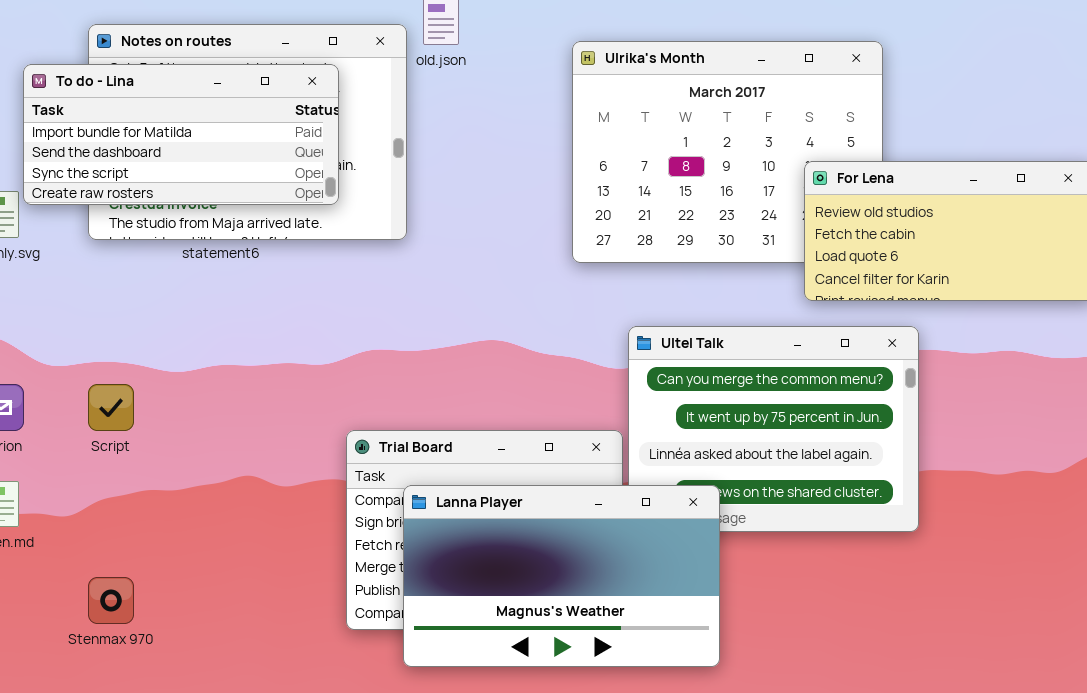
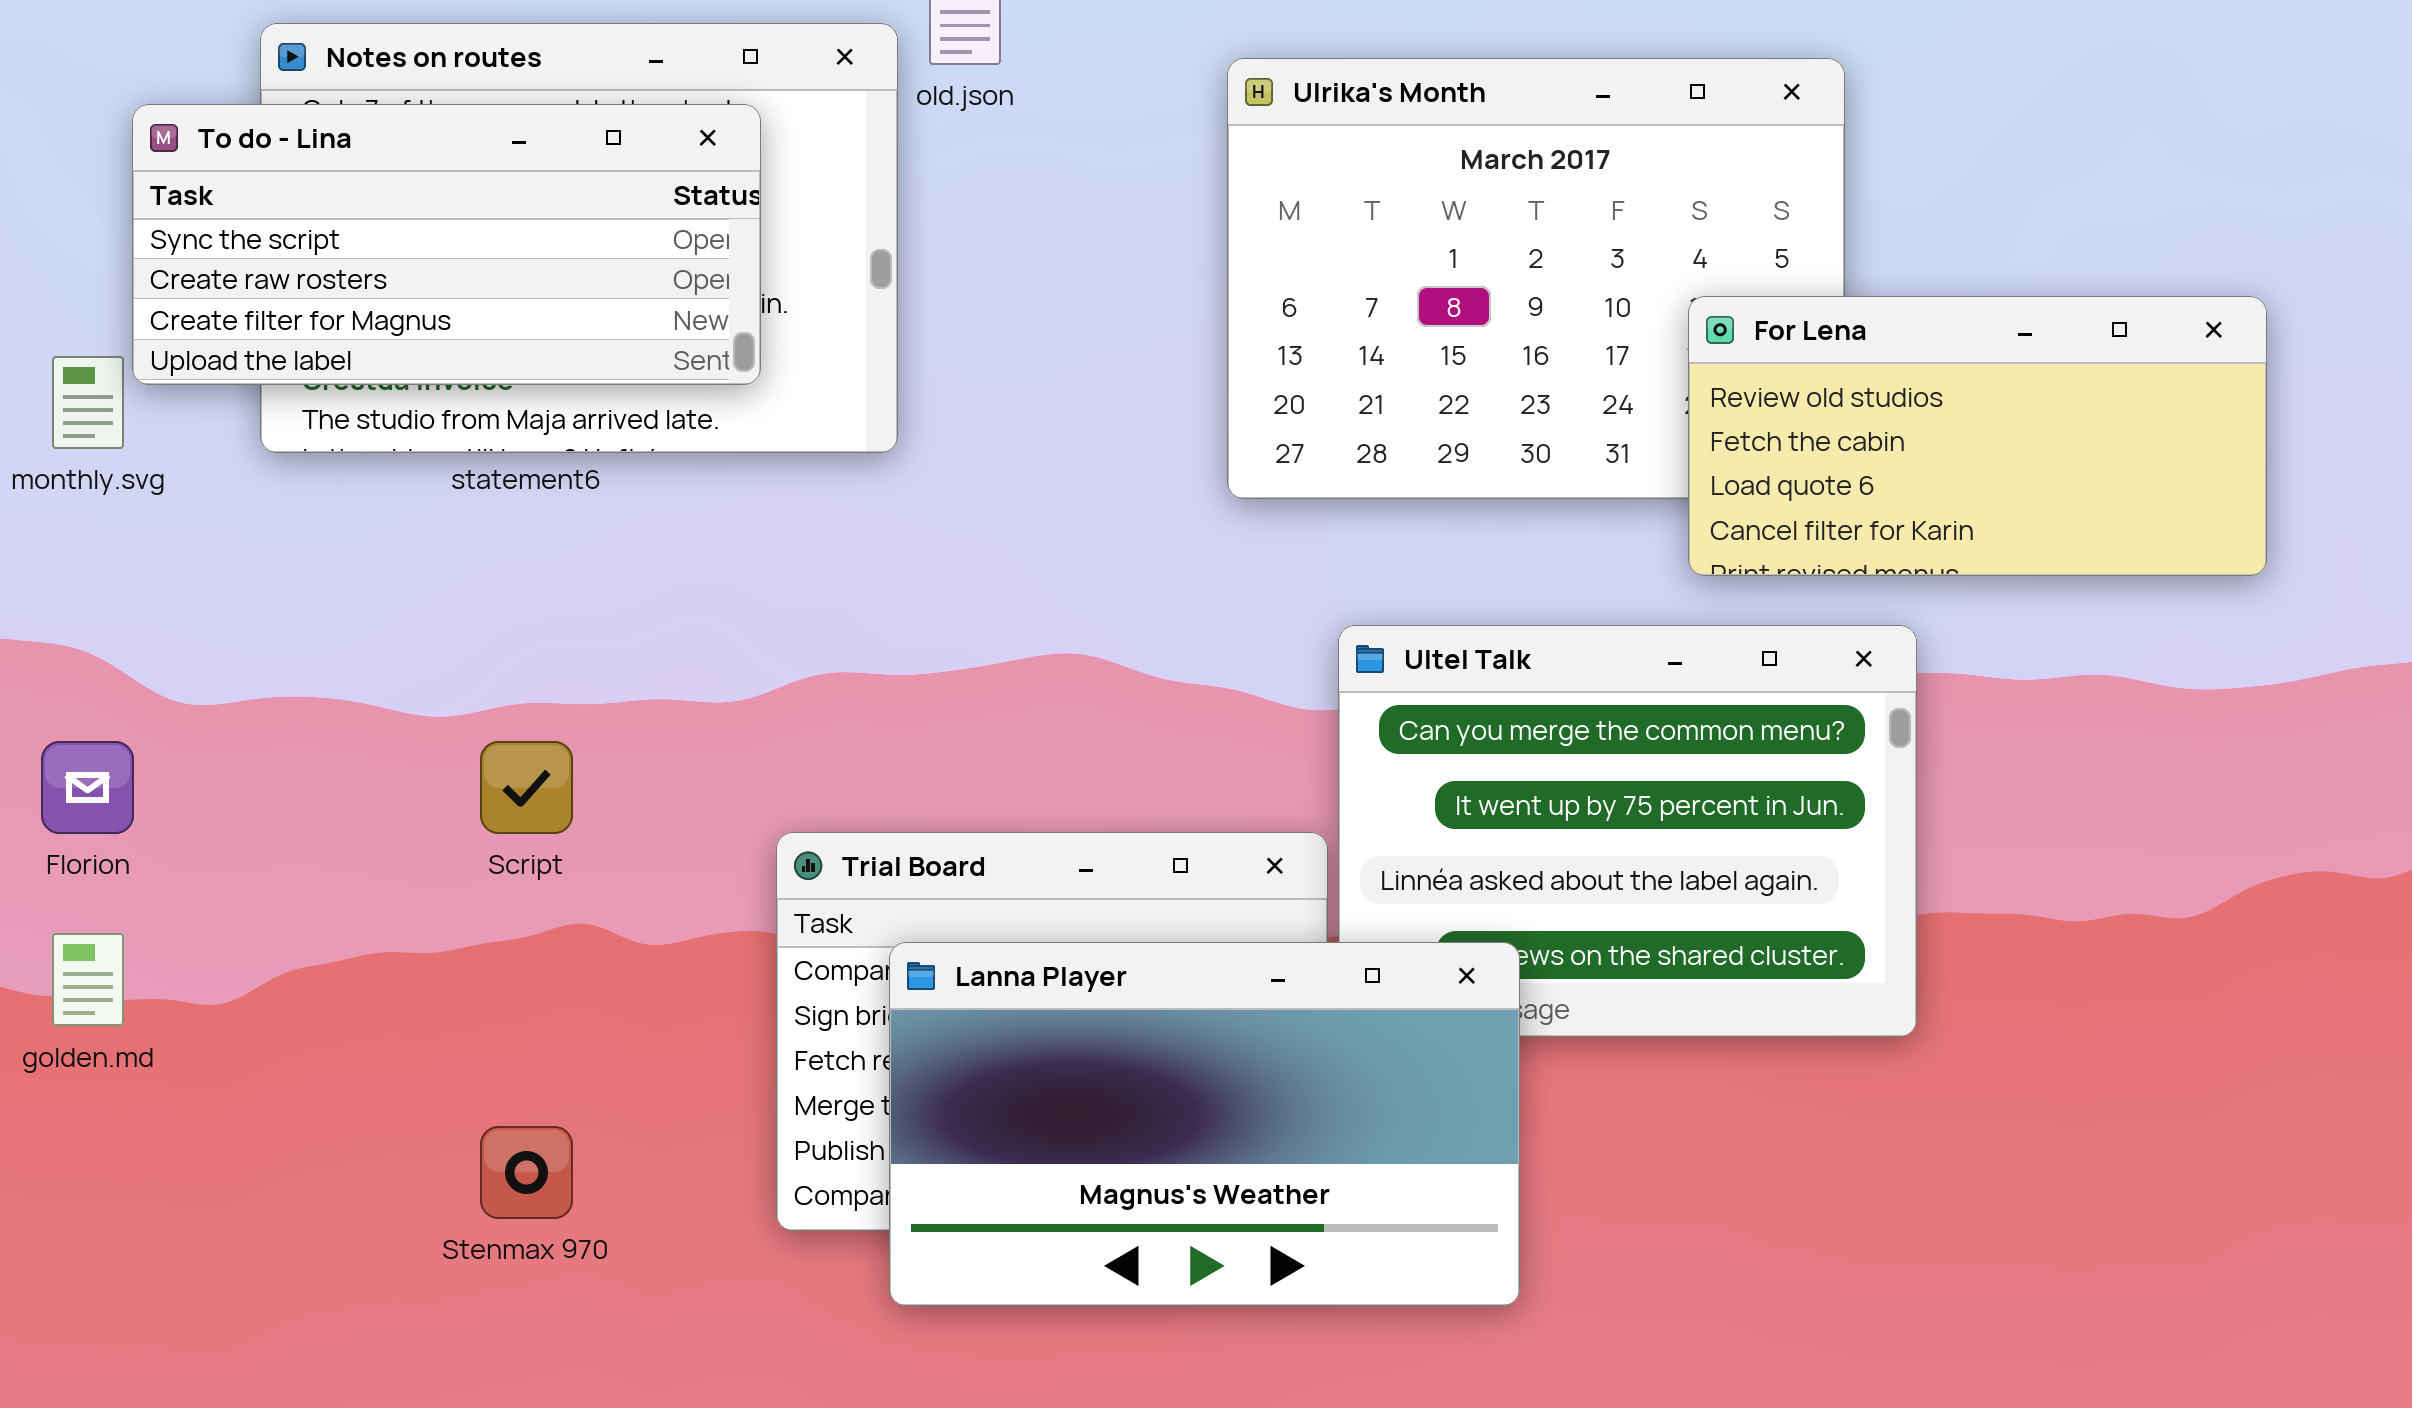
To do - Lina: [23,64,339,205] -> [132,104,761,385], scrolled down 2 rows
Script: [88,384,134,431] -> [480,741,573,834], moved
Stenmax 970: [88,577,134,624] -> [480,1126,573,1219], moved

